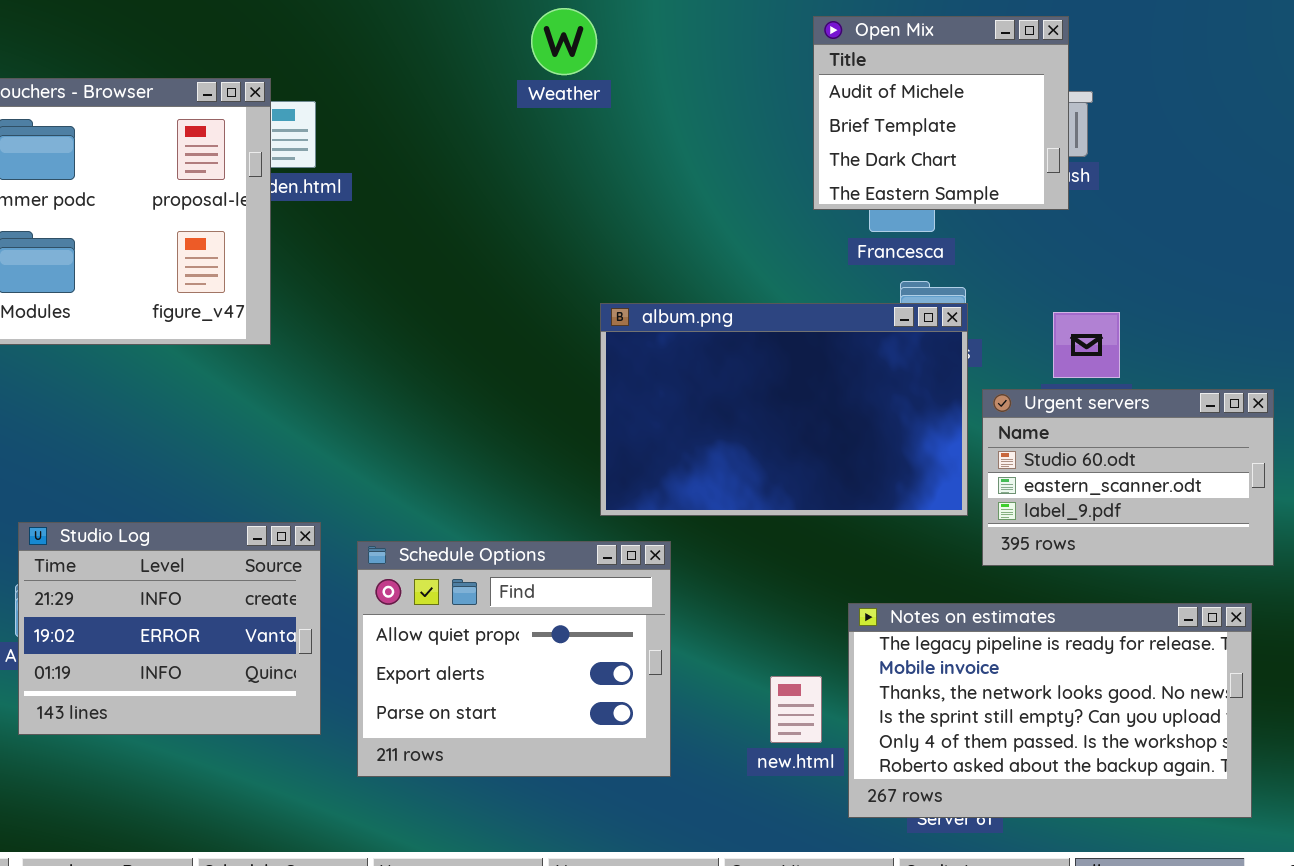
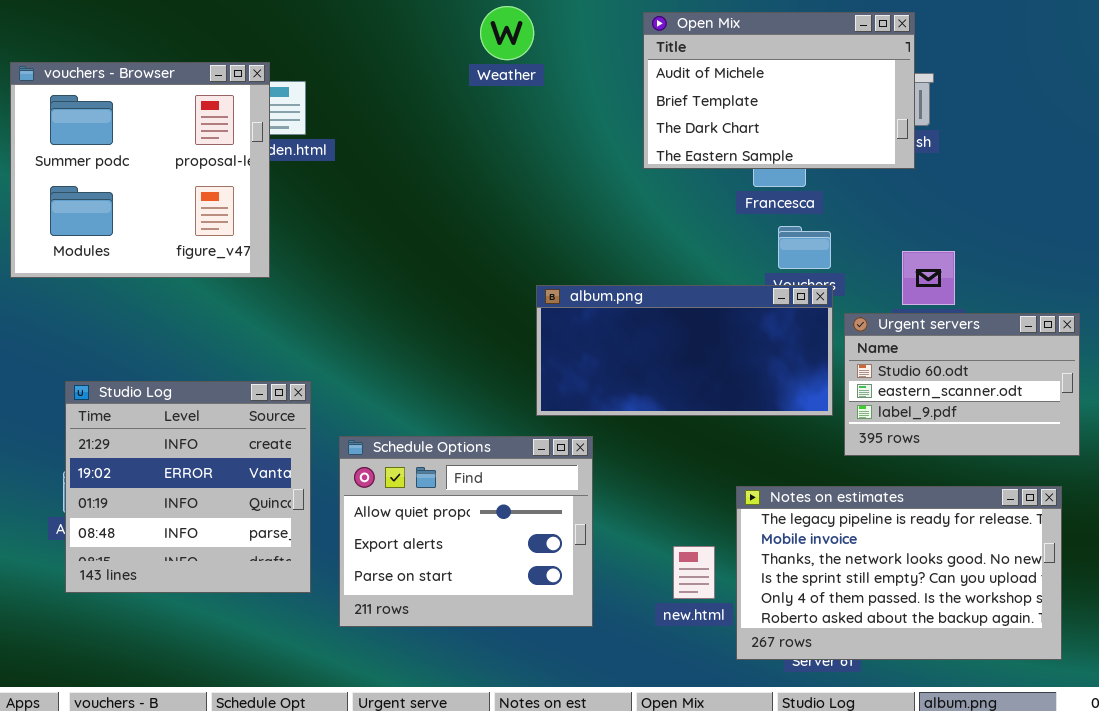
Open Mix: [813,16,1069,210] -> [643,12,915,169], resized
album.png: [600,303,968,516] -> [536,285,833,416], resized
Studio Log: [18,522,321,735] -> [65,381,311,593], resized

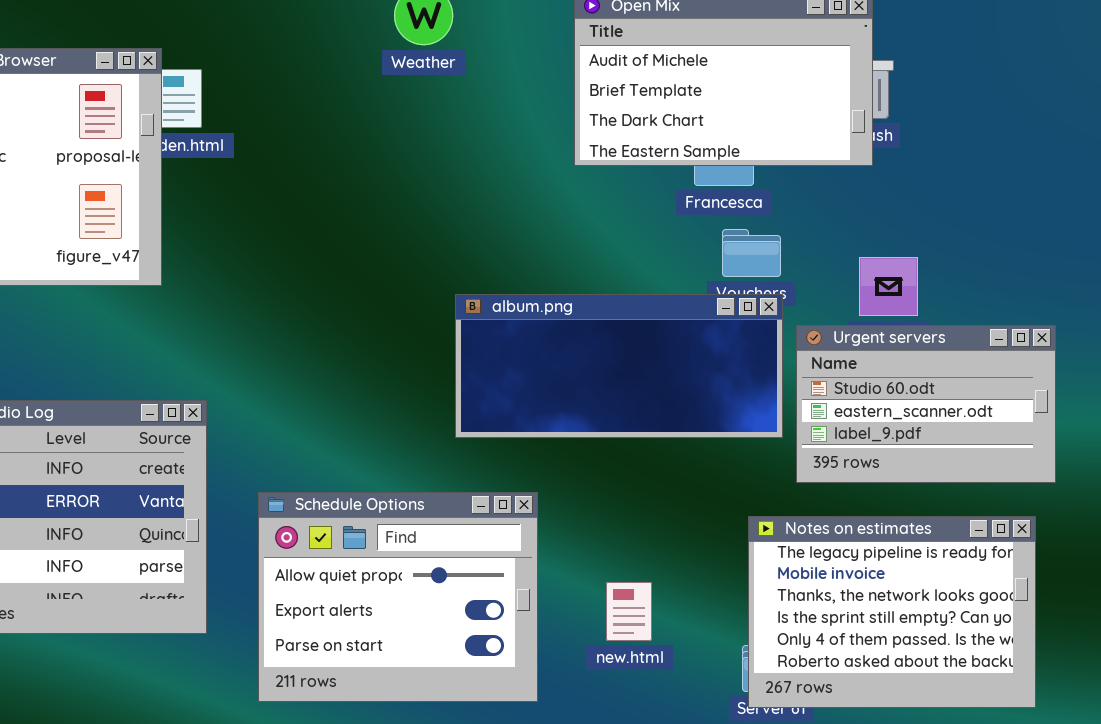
Schedule Options: [339,436,593,627] -> [258,492,538,702], moved
Notes on estimates: [736,486,1062,660] -> [748,516,1036,708], resized

